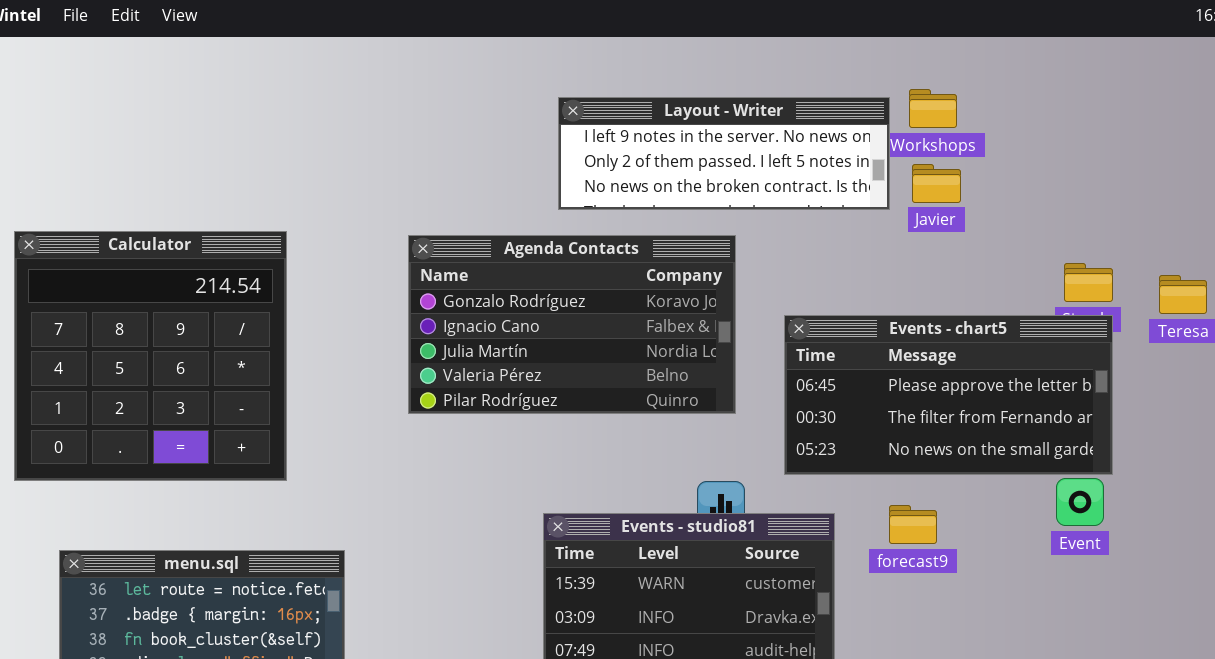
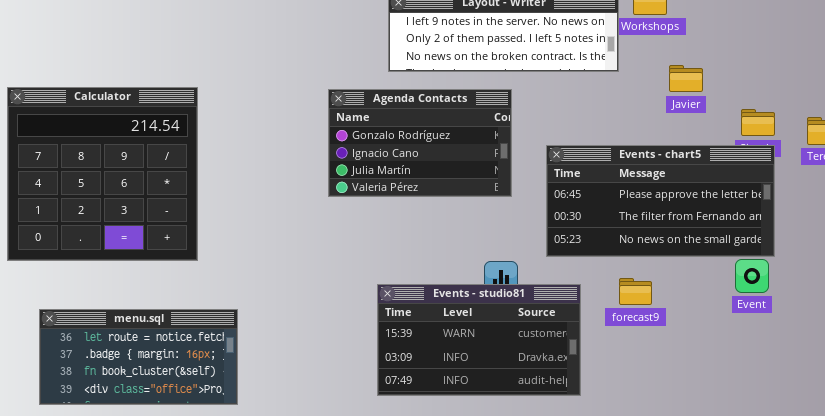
Javier: [912,164,961,203] -> [669,65,703,92], moved
Agenda Contacts: [408,235,736,414] -> [328,89,512,197], resized

